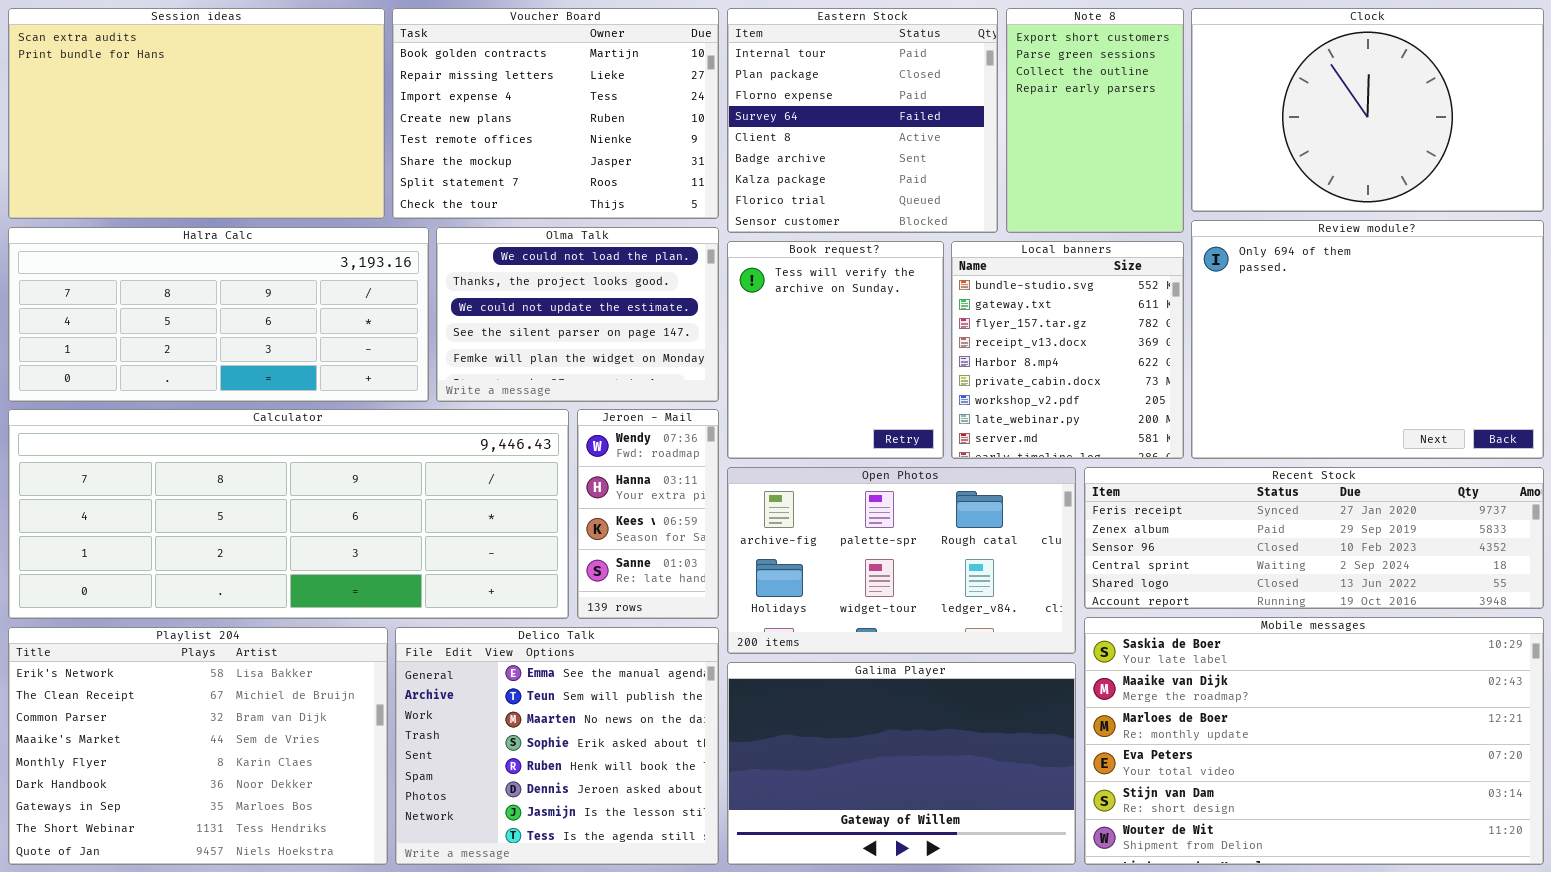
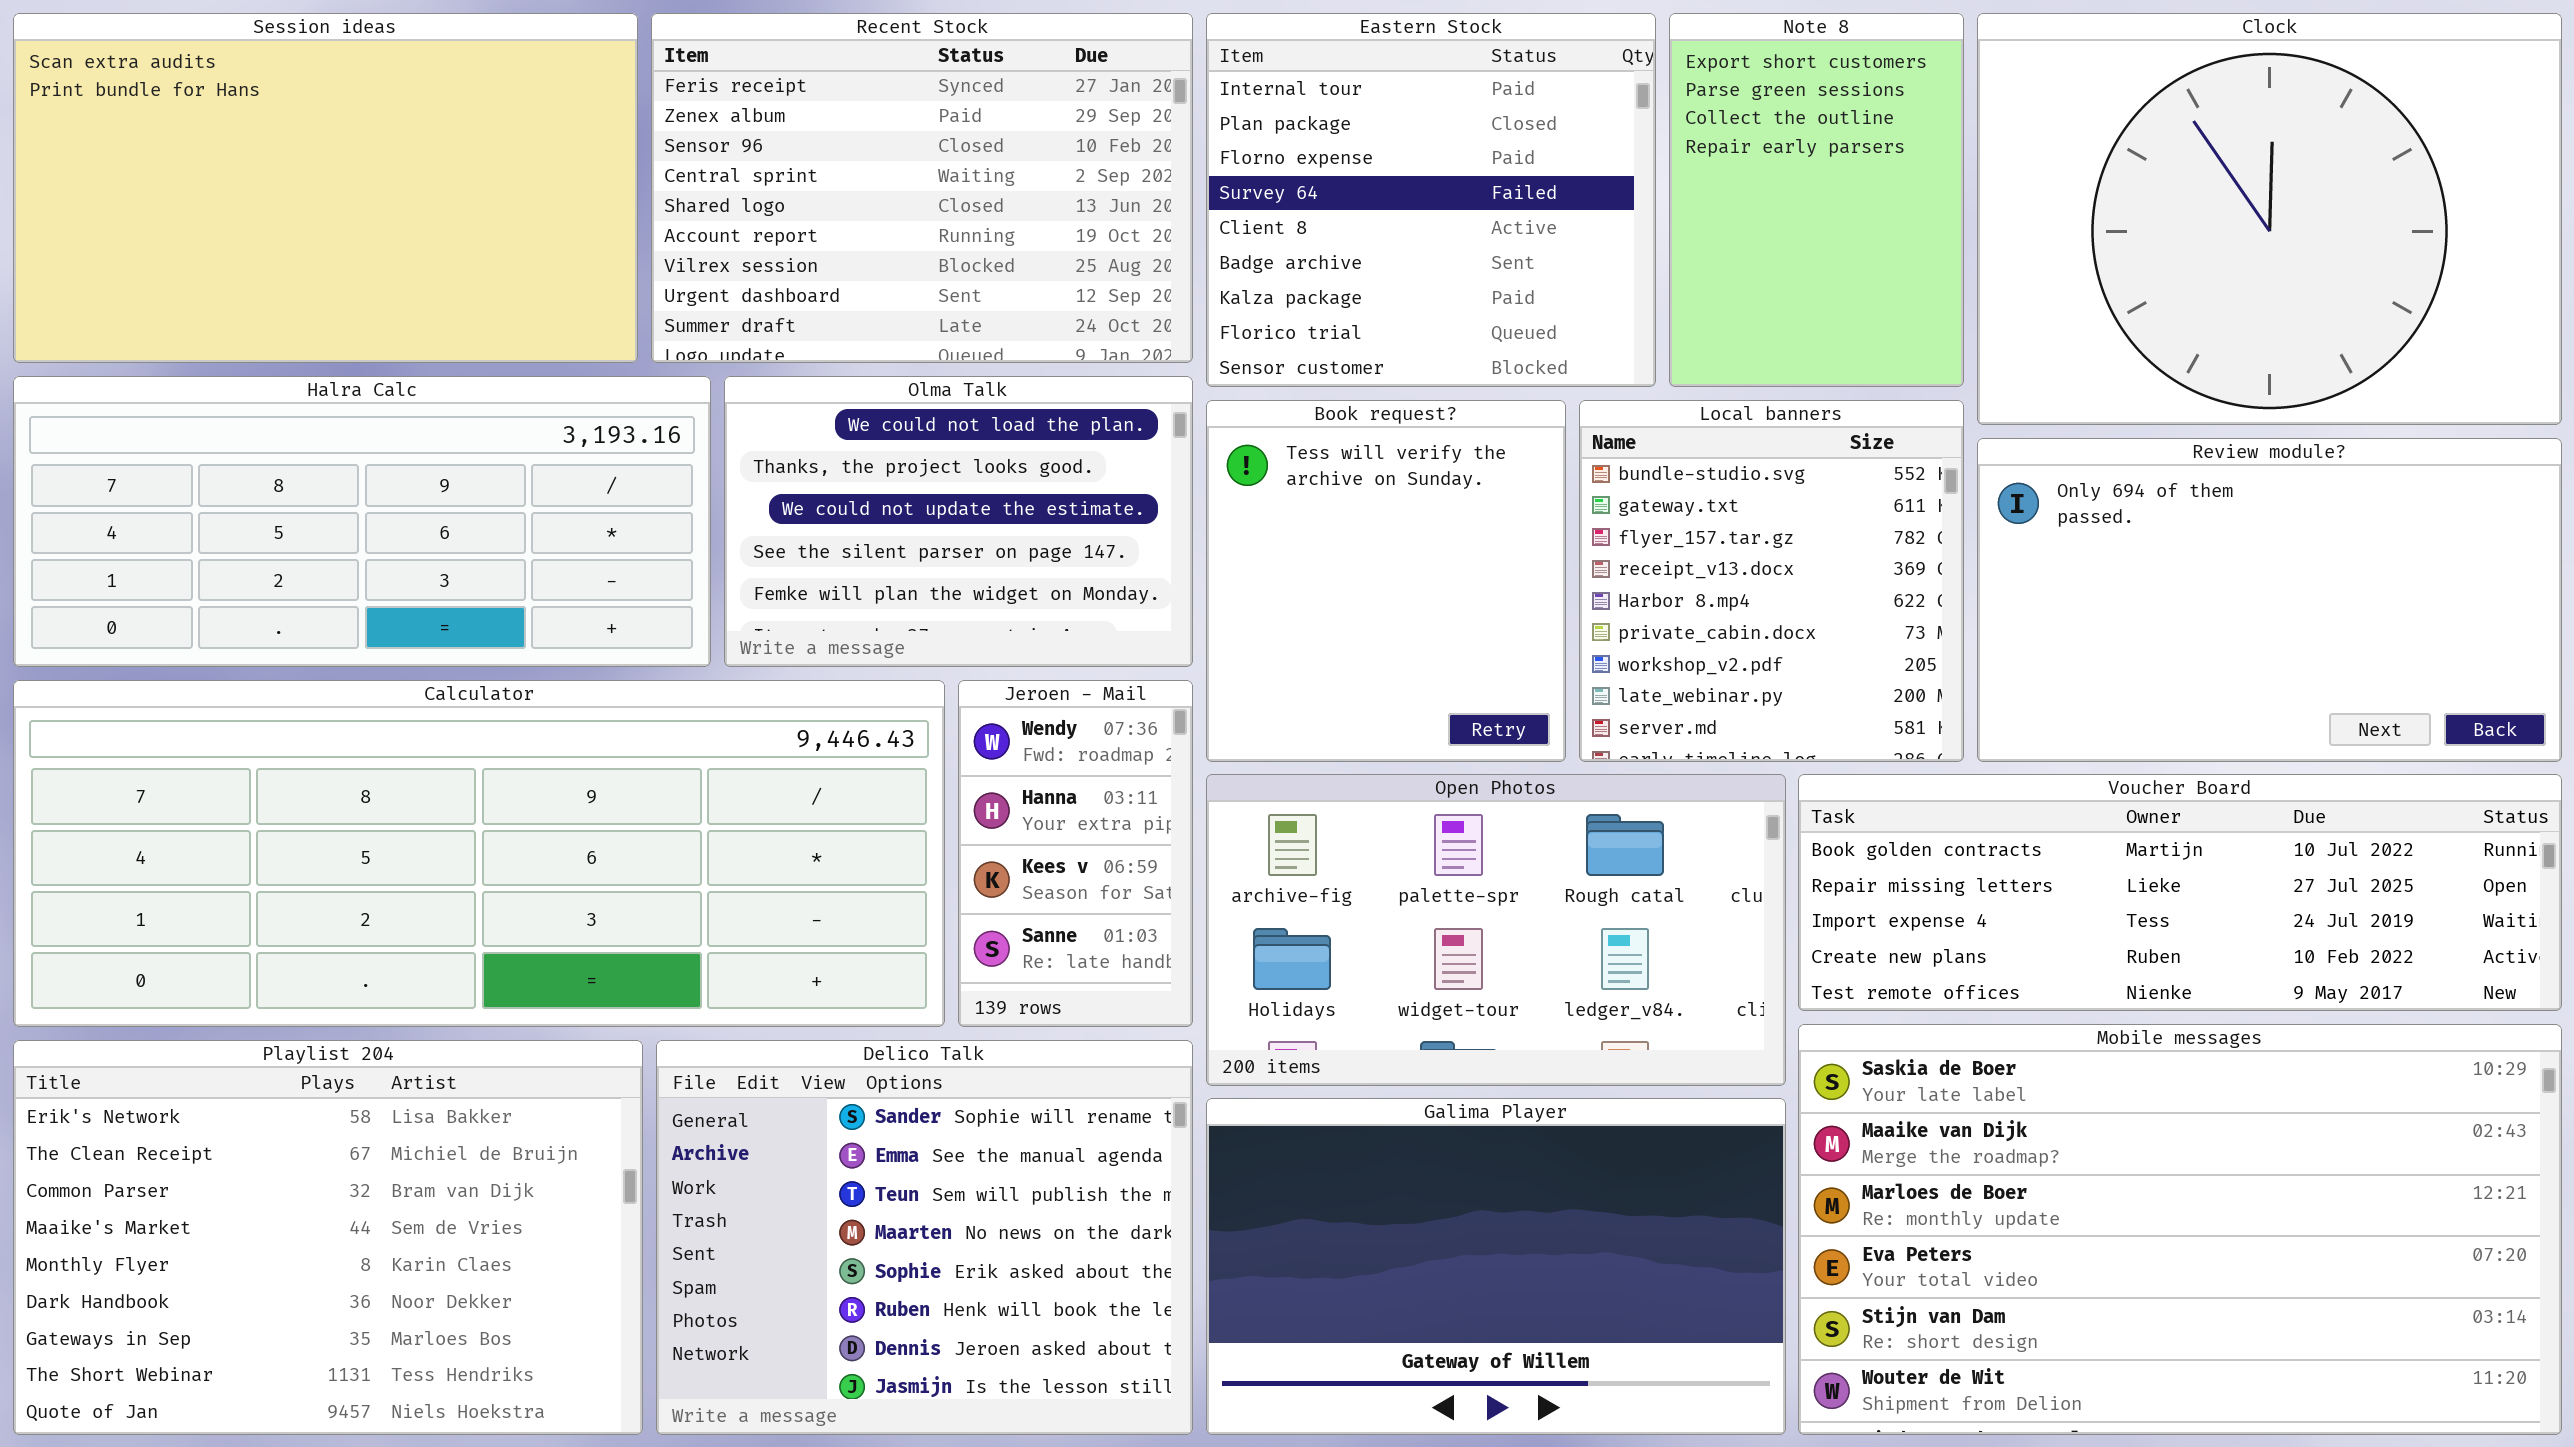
Voucher Board: [392,8,719,219] -> [1798,774,2562,1011], moved, resized
Clock: [1191,8,1544,212] -> [1977,13,2562,425], resized
Review module?: [1191,220,1544,459] -> [1977,438,2562,762], resized
Recent Stock: [1084,467,1544,609] -> [651,13,1193,363], moved, resized
Delico Talk: [395,627,719,865] -> [656,1040,1193,1435], scrolled up 1 row

